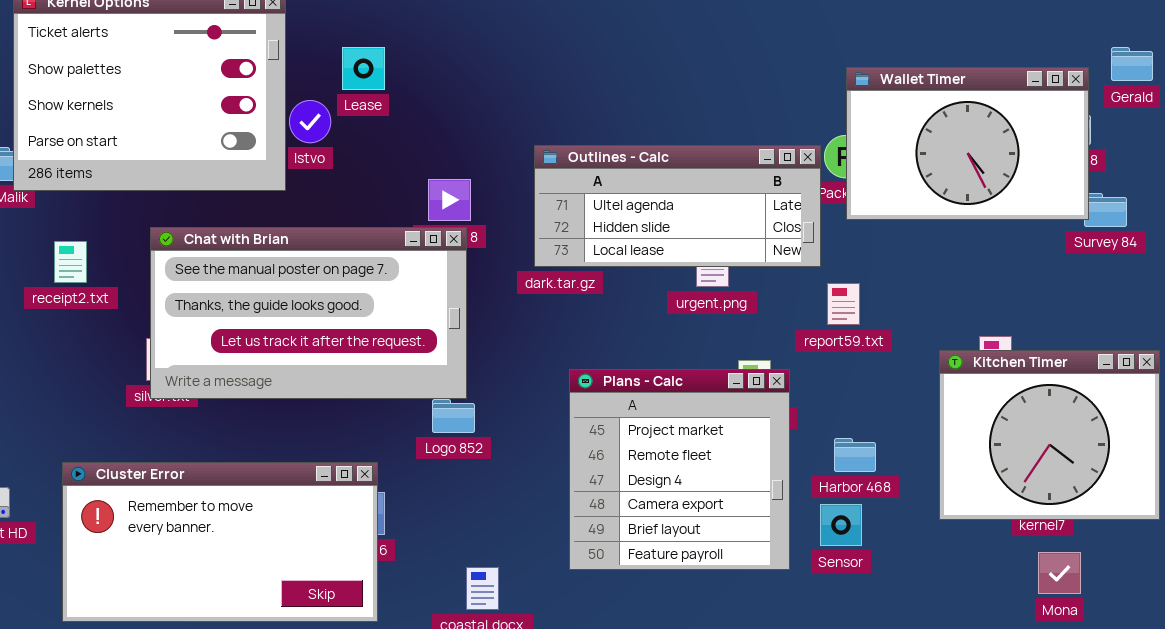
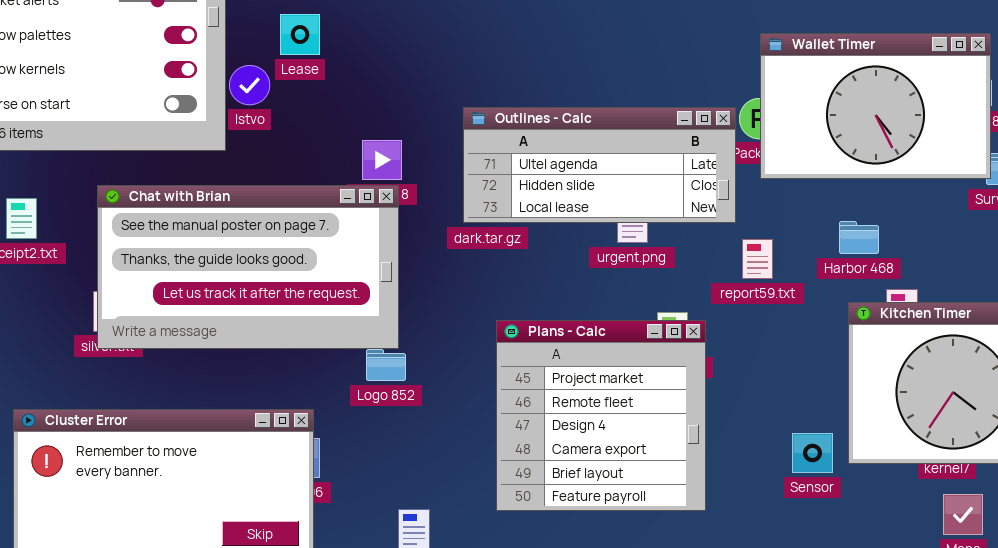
Harbor 468: [834,438,876,472] -> [839,221,879,254], moved
Sensor: [820,504,862,546] -> [792,433,833,473], moved

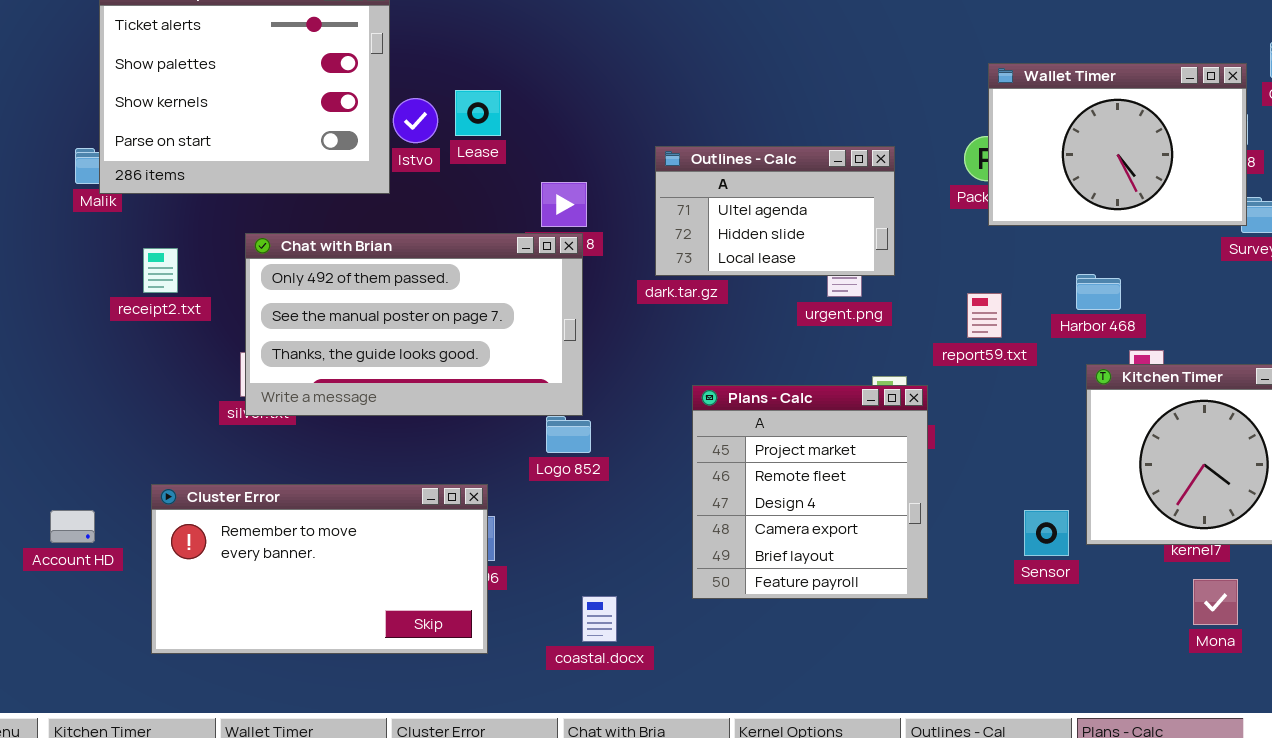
Lease: [280,14,320,55] -> [455,90,501,136], moved
Outlines - Calc: [463,107,736,223] -> [655,146,895,276], resized
Chat with Brian: [97,185,399,349] -> [245,233,583,416], scrolled up 1 row

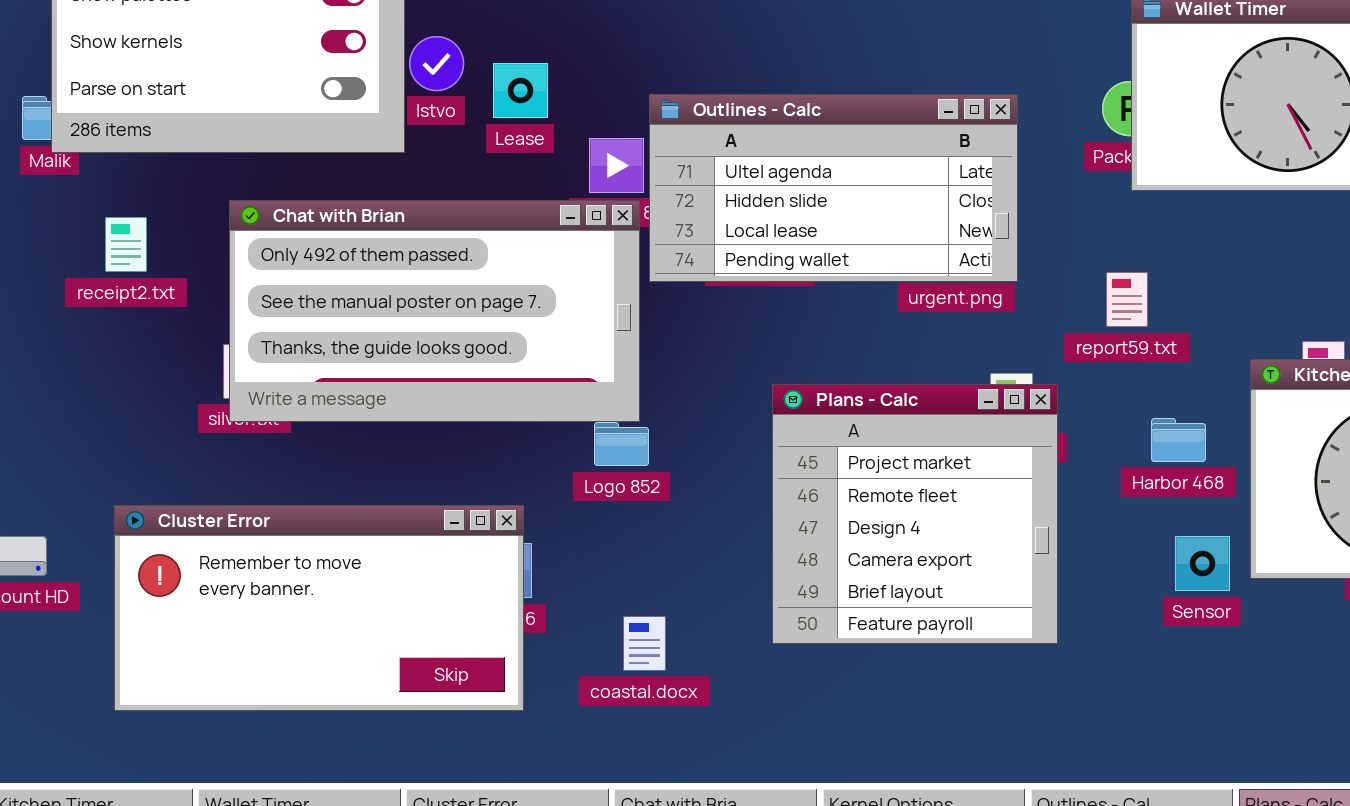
Lease: [455,90,501,136] -> [493,63,548,118], moved
Outlines - Calc: [655,146,895,276] -> [649,94,1018,282], resized
Harbor 468: [1076,274,1121,310] -> [1151,418,1206,462], moved
coastal.docx: [582,596,617,642] -> [623,616,666,671], moved

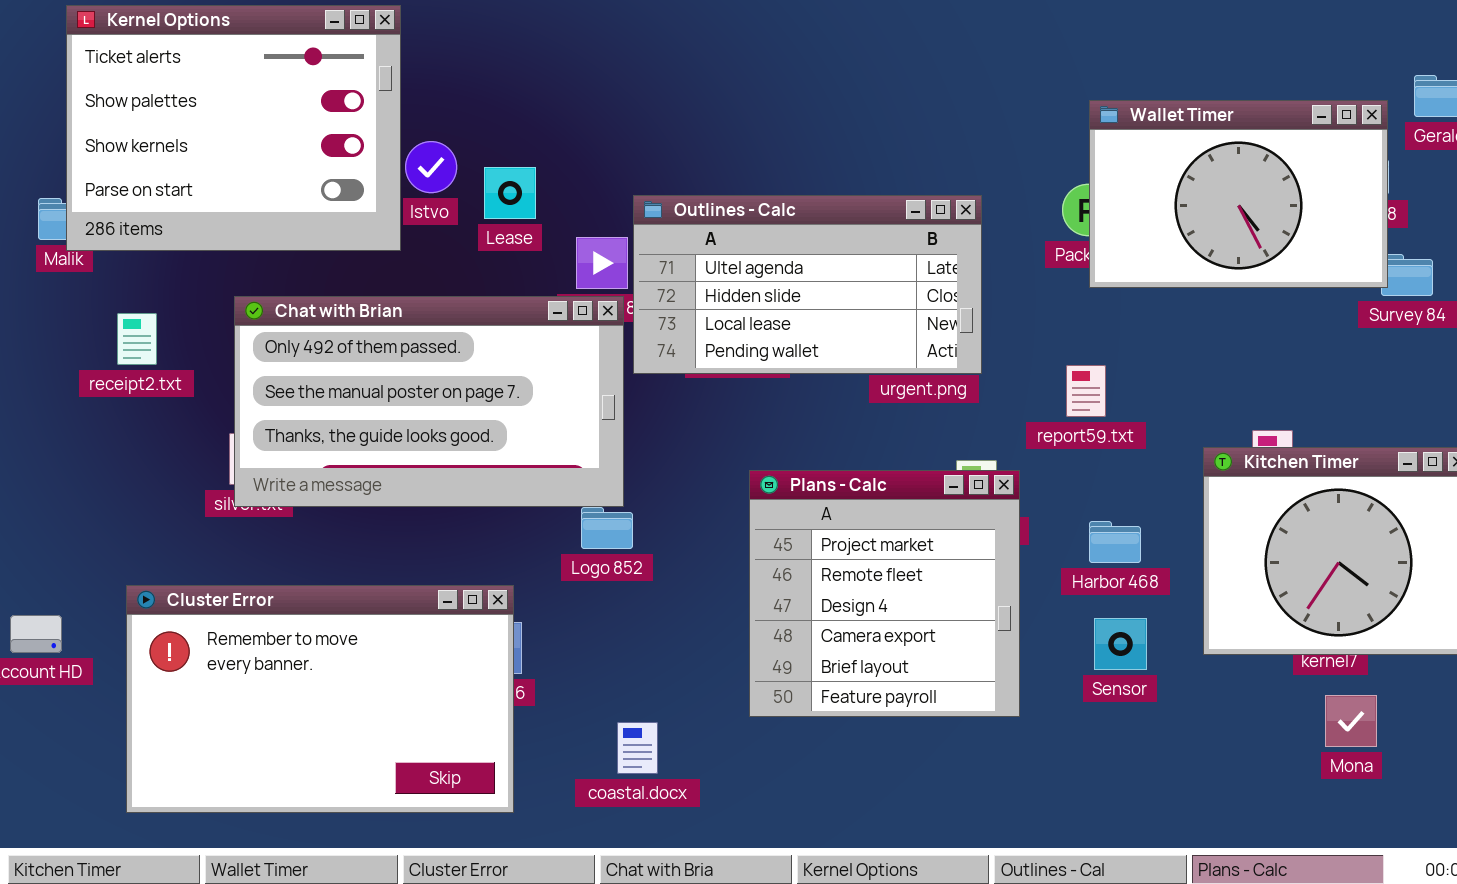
Harbor 468: [1151,418,1206,462] -> [1089,521,1141,563], moved
Cluster Error: [114,505,524,711] -> [126,585,514,813], resized
Sensor: [1175,536,1230,591] -> [1094,618,1147,670], moved
coastal.docx: [623,616,666,671] -> [617,722,658,774], moved

